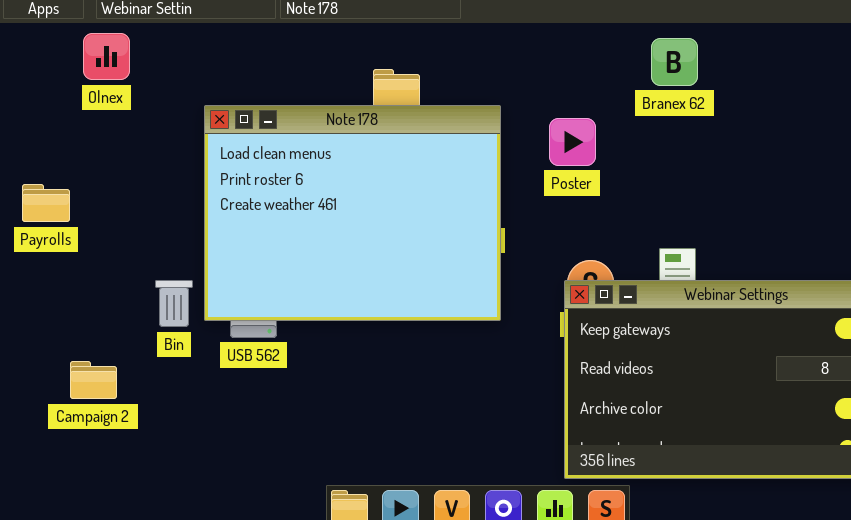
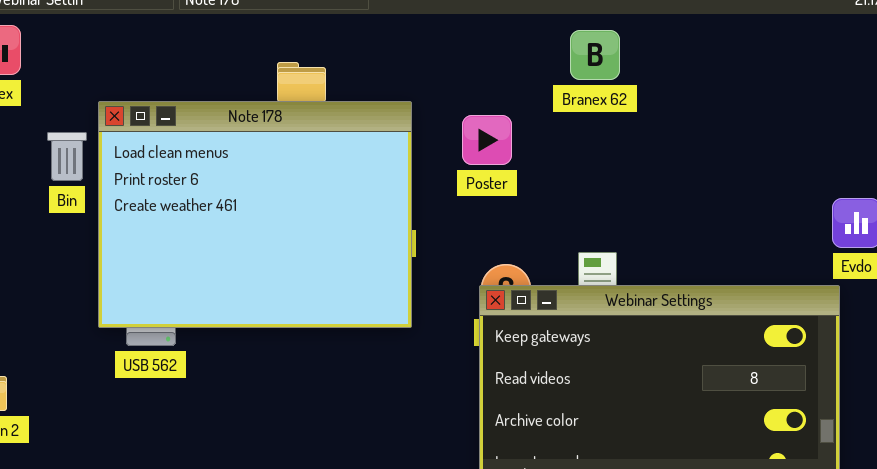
Bin: [155,280,193,327] -> [47,132,87,181], moved

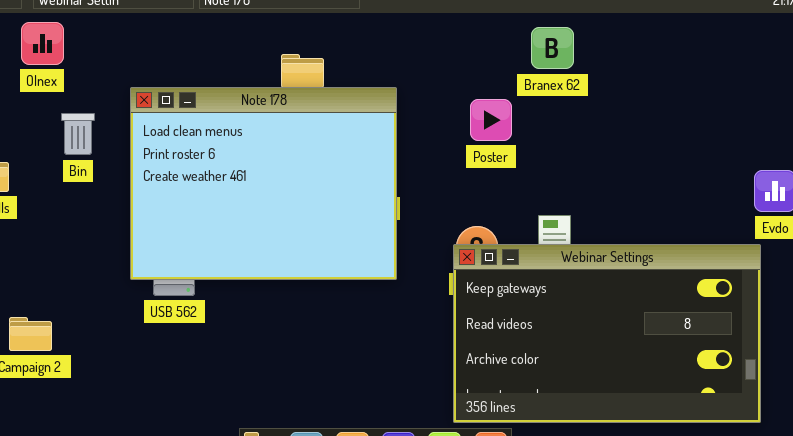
Poster: [462,115,512,165] -> [470,99,512,141], moved
Bin: [47,132,87,181] -> [61,113,95,155], moved

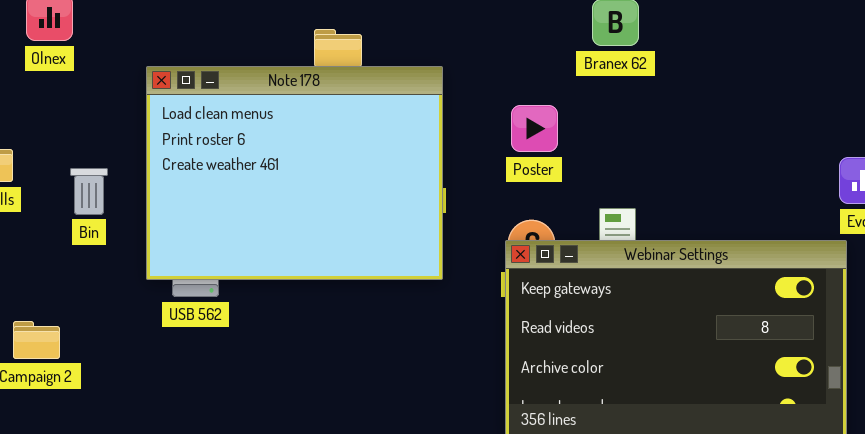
Poster: [470,99,512,141] -> [511,105,558,152], moved
Bin: [61,113,95,155] -> [70,168,108,215], moved

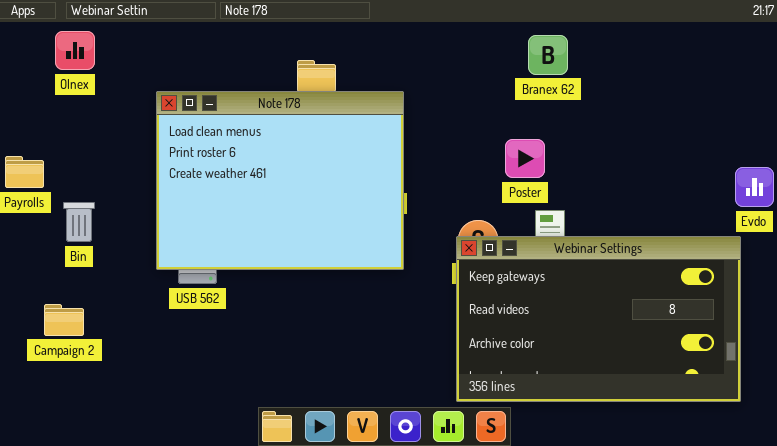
Poster: [511,105,558,152] -> [505,139,545,178], moved
Bin: [70,168,108,215] -> [63,202,95,242], moved

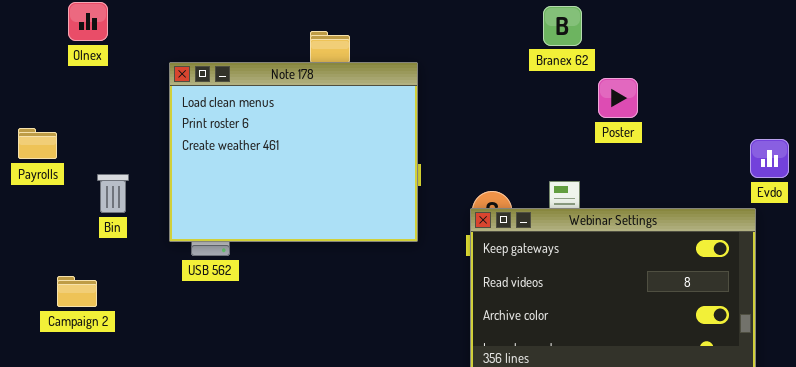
Poster: [505,139,545,178] -> [598,78,638,118], moved
Bin: [63,202,95,242] -> [97,174,129,213], moved

